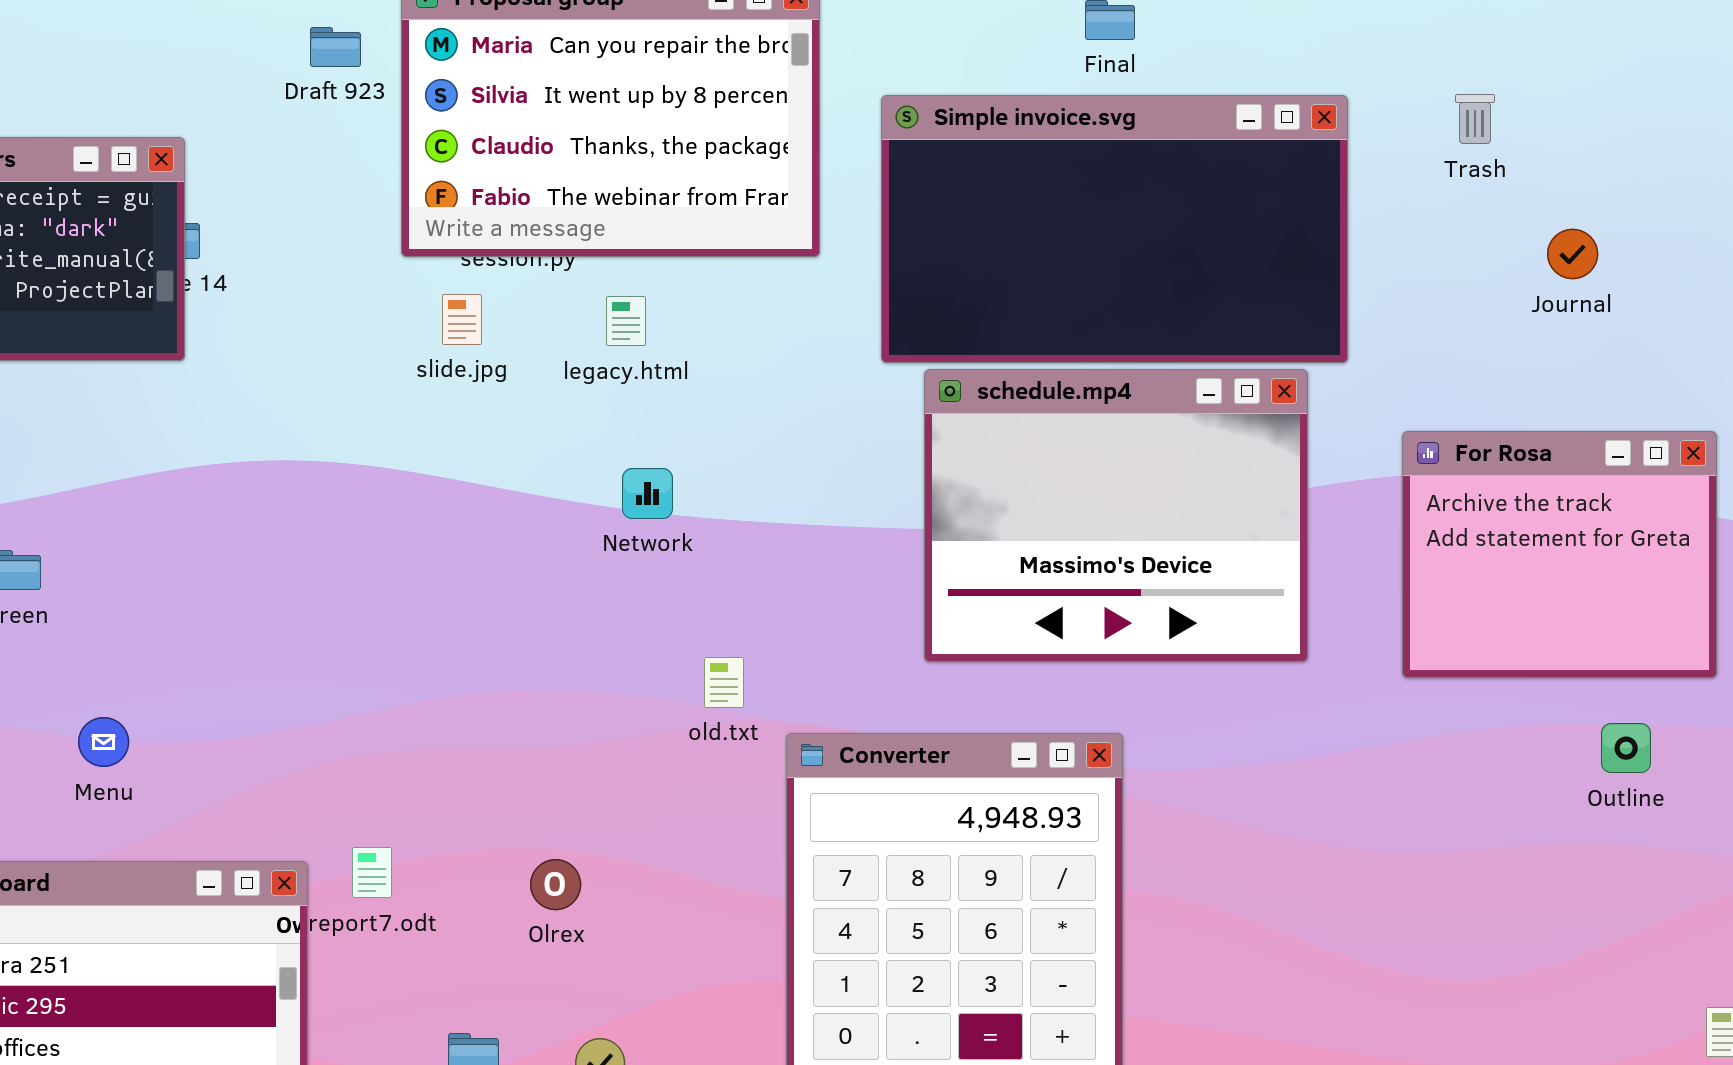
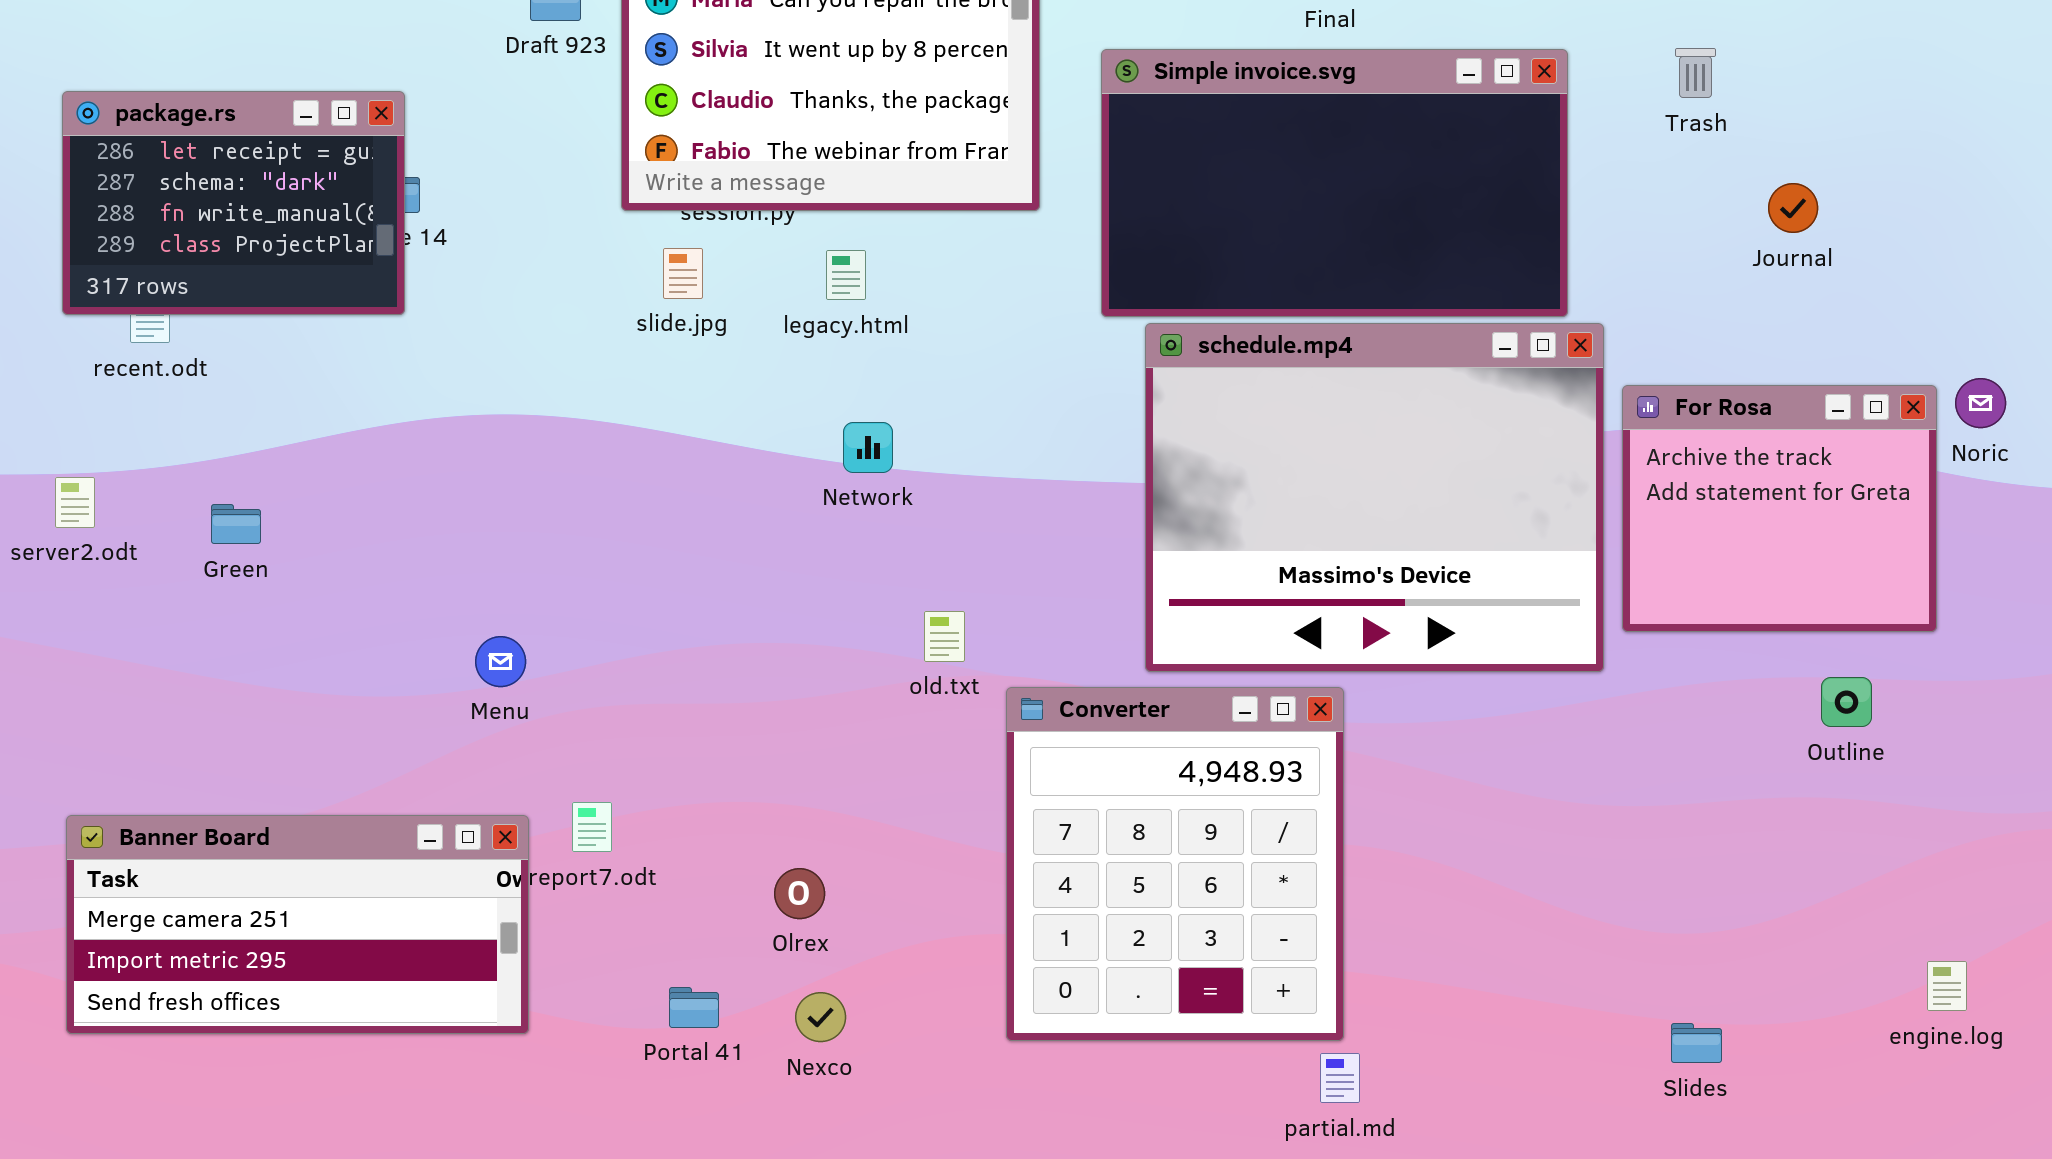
schedule.mp4: [924,369,1308,662] -> [1145,323,1604,672], resized
Menu: [78,717,129,767] -> [475,636,526,687], moved
Olrex: [530,859,581,910] -> [774,868,825,919], moved

